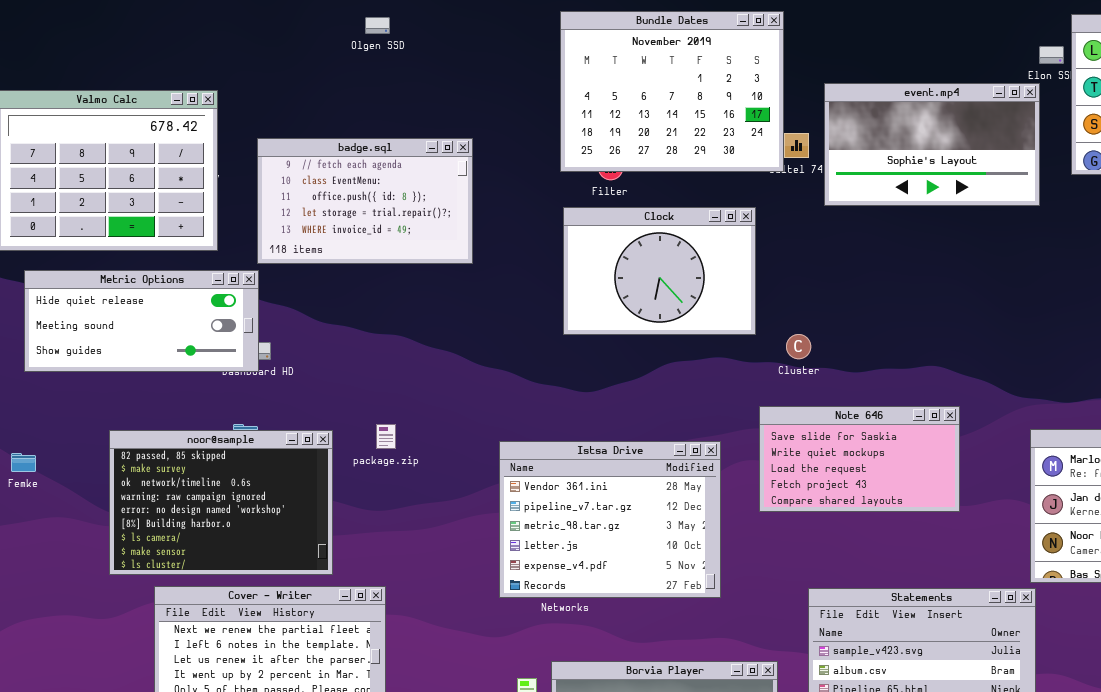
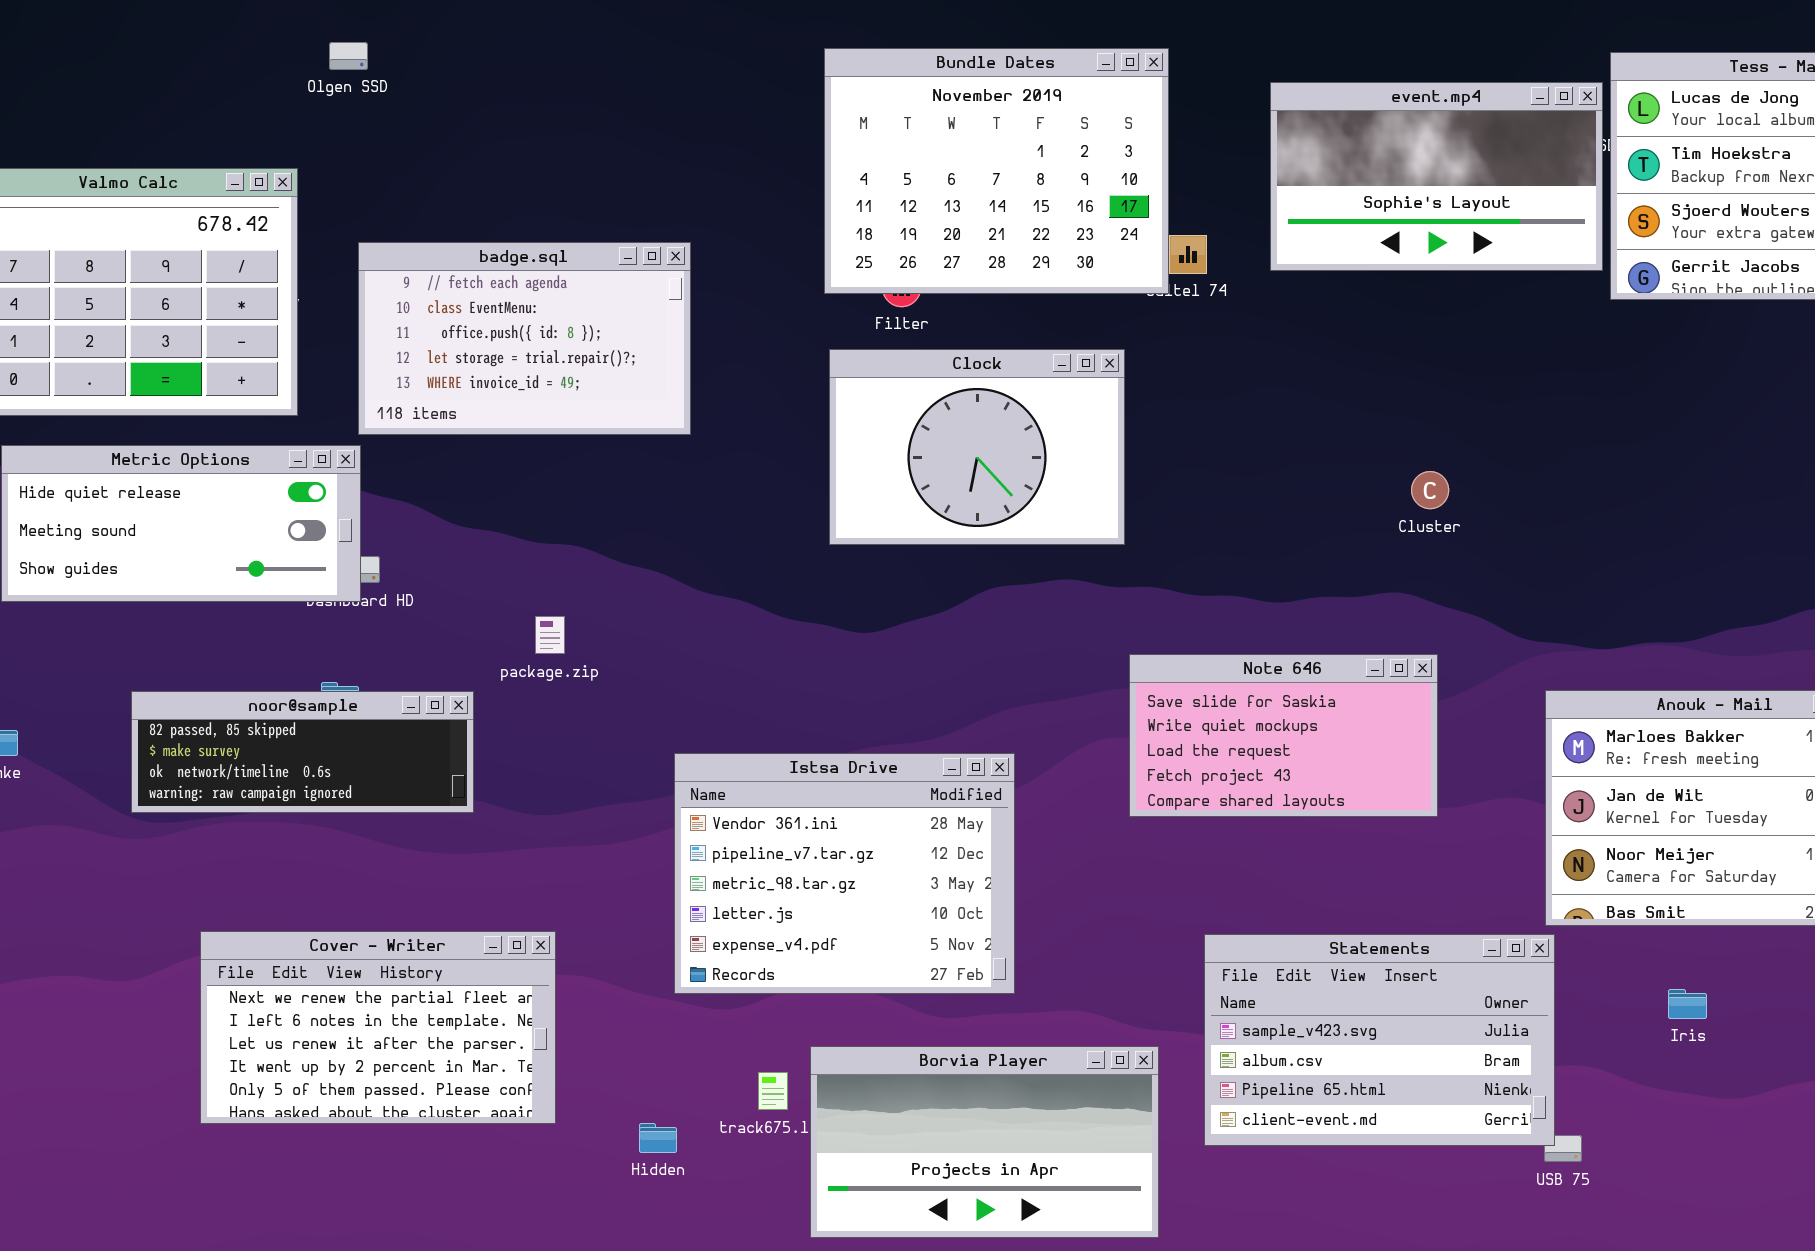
Olgen SSD: [365,17,390,34] -> [329,42,368,70], moved
event.mp4: [824,83,1040,206] -> [1270,82,1603,271], moved
Cluster: [786,334,811,359] -> [1411,471,1449,509], moved
package.zip: [376,424,396,449] -> [535,616,565,654], moved
noor@sample: [109,430,333,575] -> [131,691,474,813], resized
Istsa Drive: [499,441,721,598] -> [674,753,1015,994], moved

